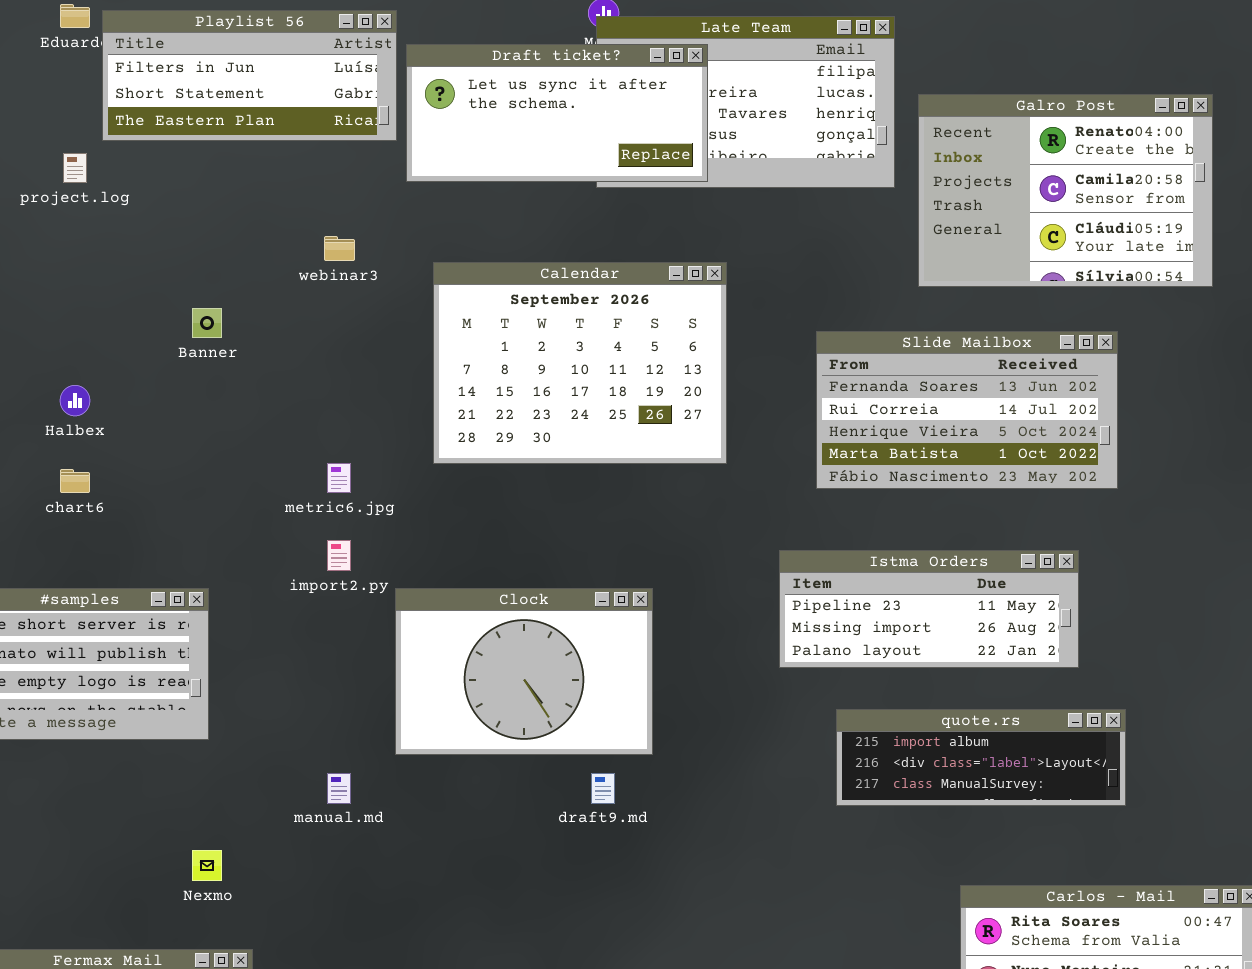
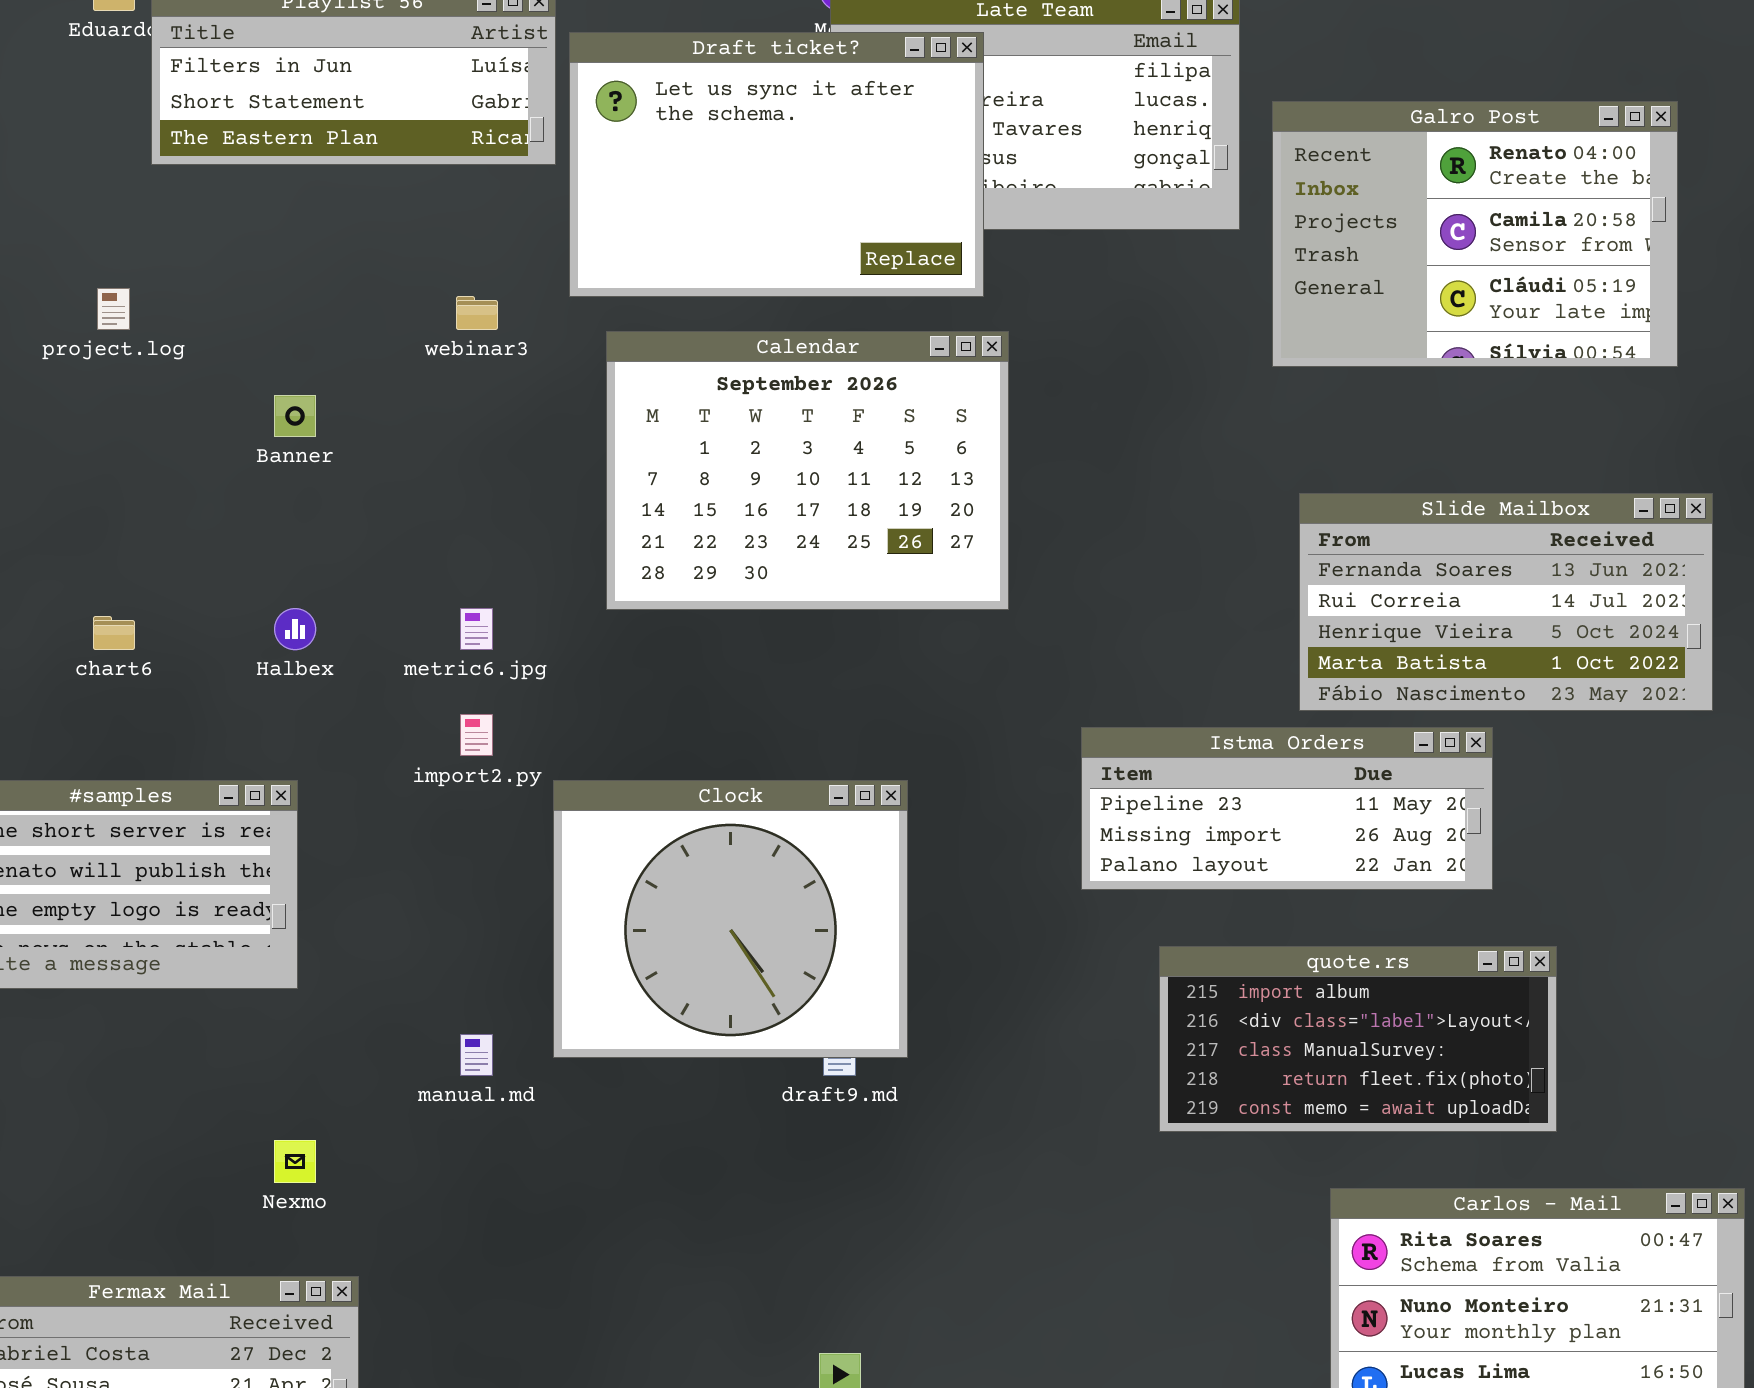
Draft ticket?: [406,44,708,182] -> [569,32,984,297], resized
project.log: [63,153,87,183] -> [97,288,130,330], moved
Slide Mailbox: [816,331,1118,489] -> [1299,493,1713,711], moved
Halbex: [60,385,90,416] -> [274,608,316,650], moved
Clock: [395,588,653,755] -> [553,780,908,1058], resized
quote.rs: [836,709,1126,806] -> [1159,946,1557,1132], resized

